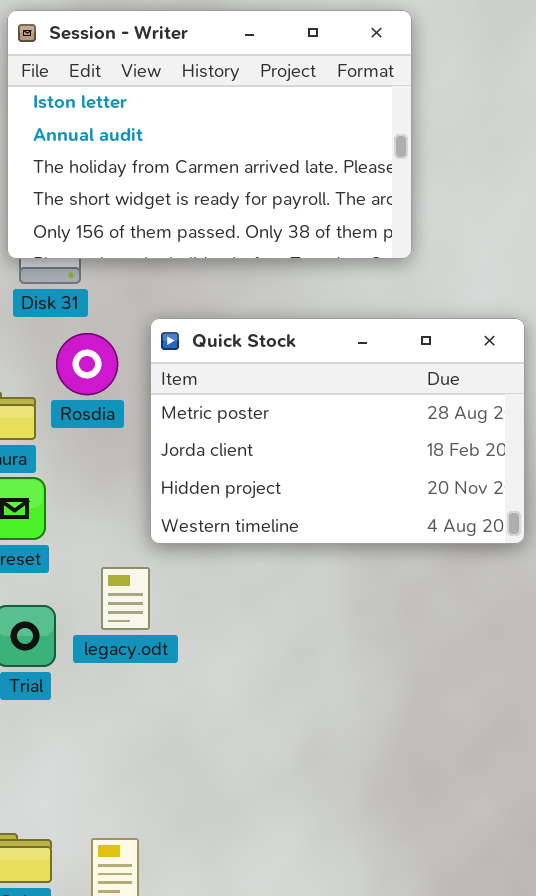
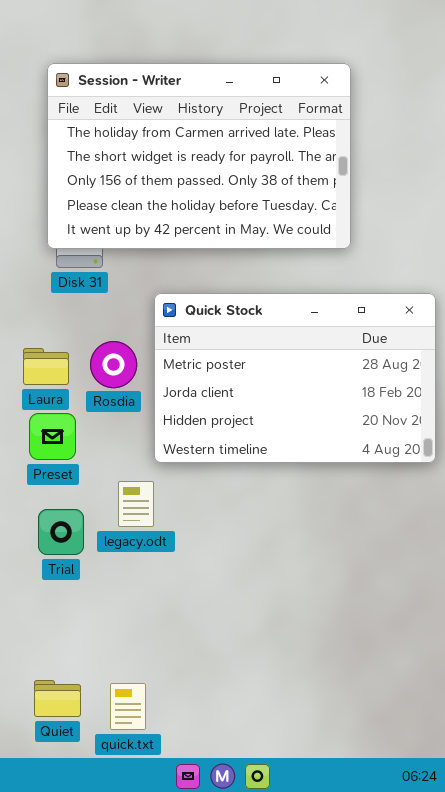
Session - Writer: [7,10,412,259] -> [47,63,351,249], scrolled down 2 rows
Rosdia: [56,333,118,395] -> [90,341,137,388], moved

